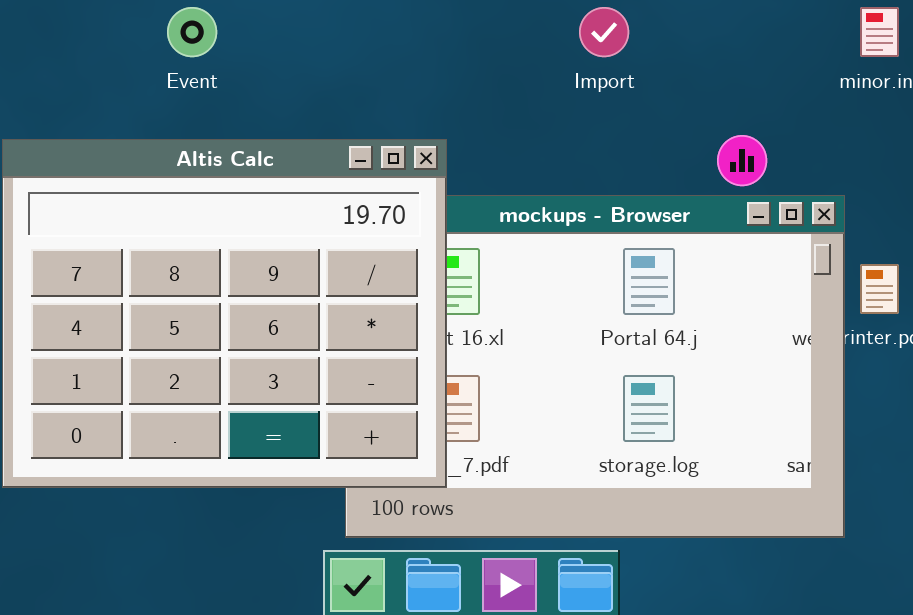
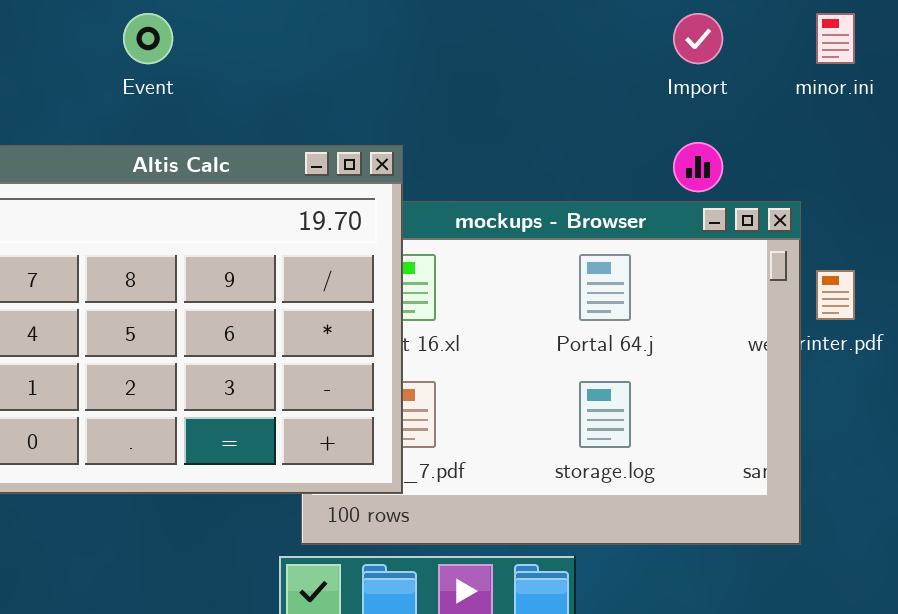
Import: [579,7,629,57] -> [673,13,723,64], moved

